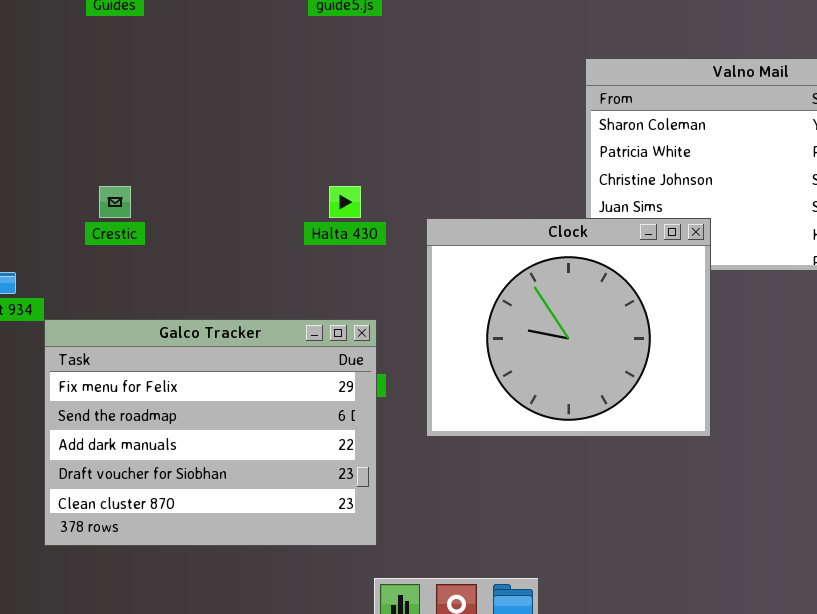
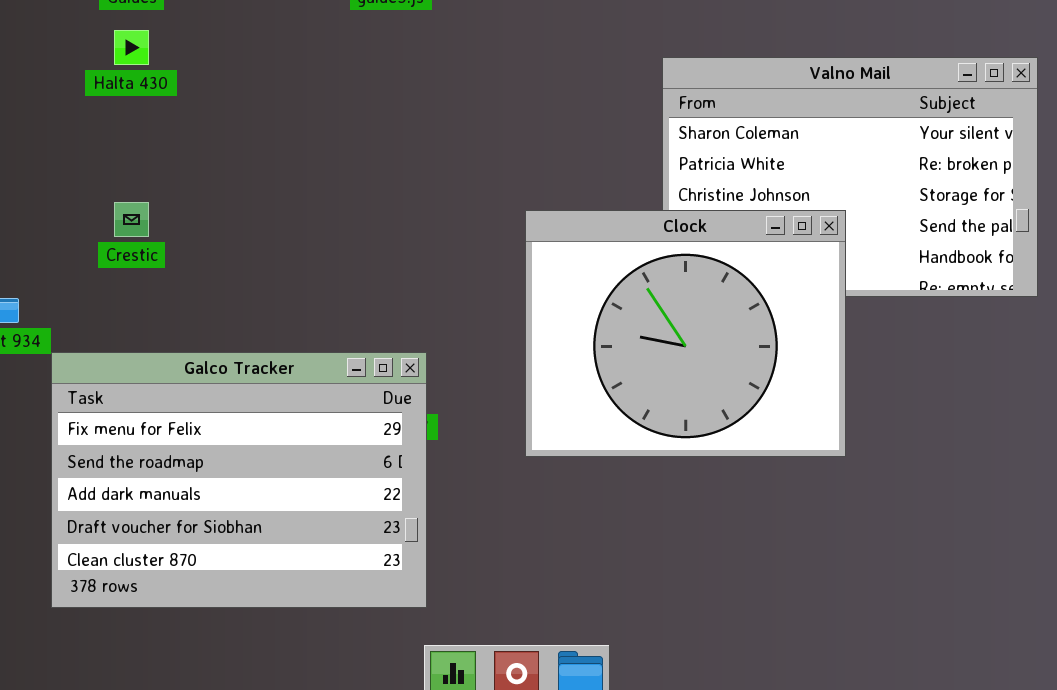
Halta 430: [329,186,361,218] -> [114,30,149,65], moved
Clock: [426,218,711,437] -> [525,210,846,457], moved

